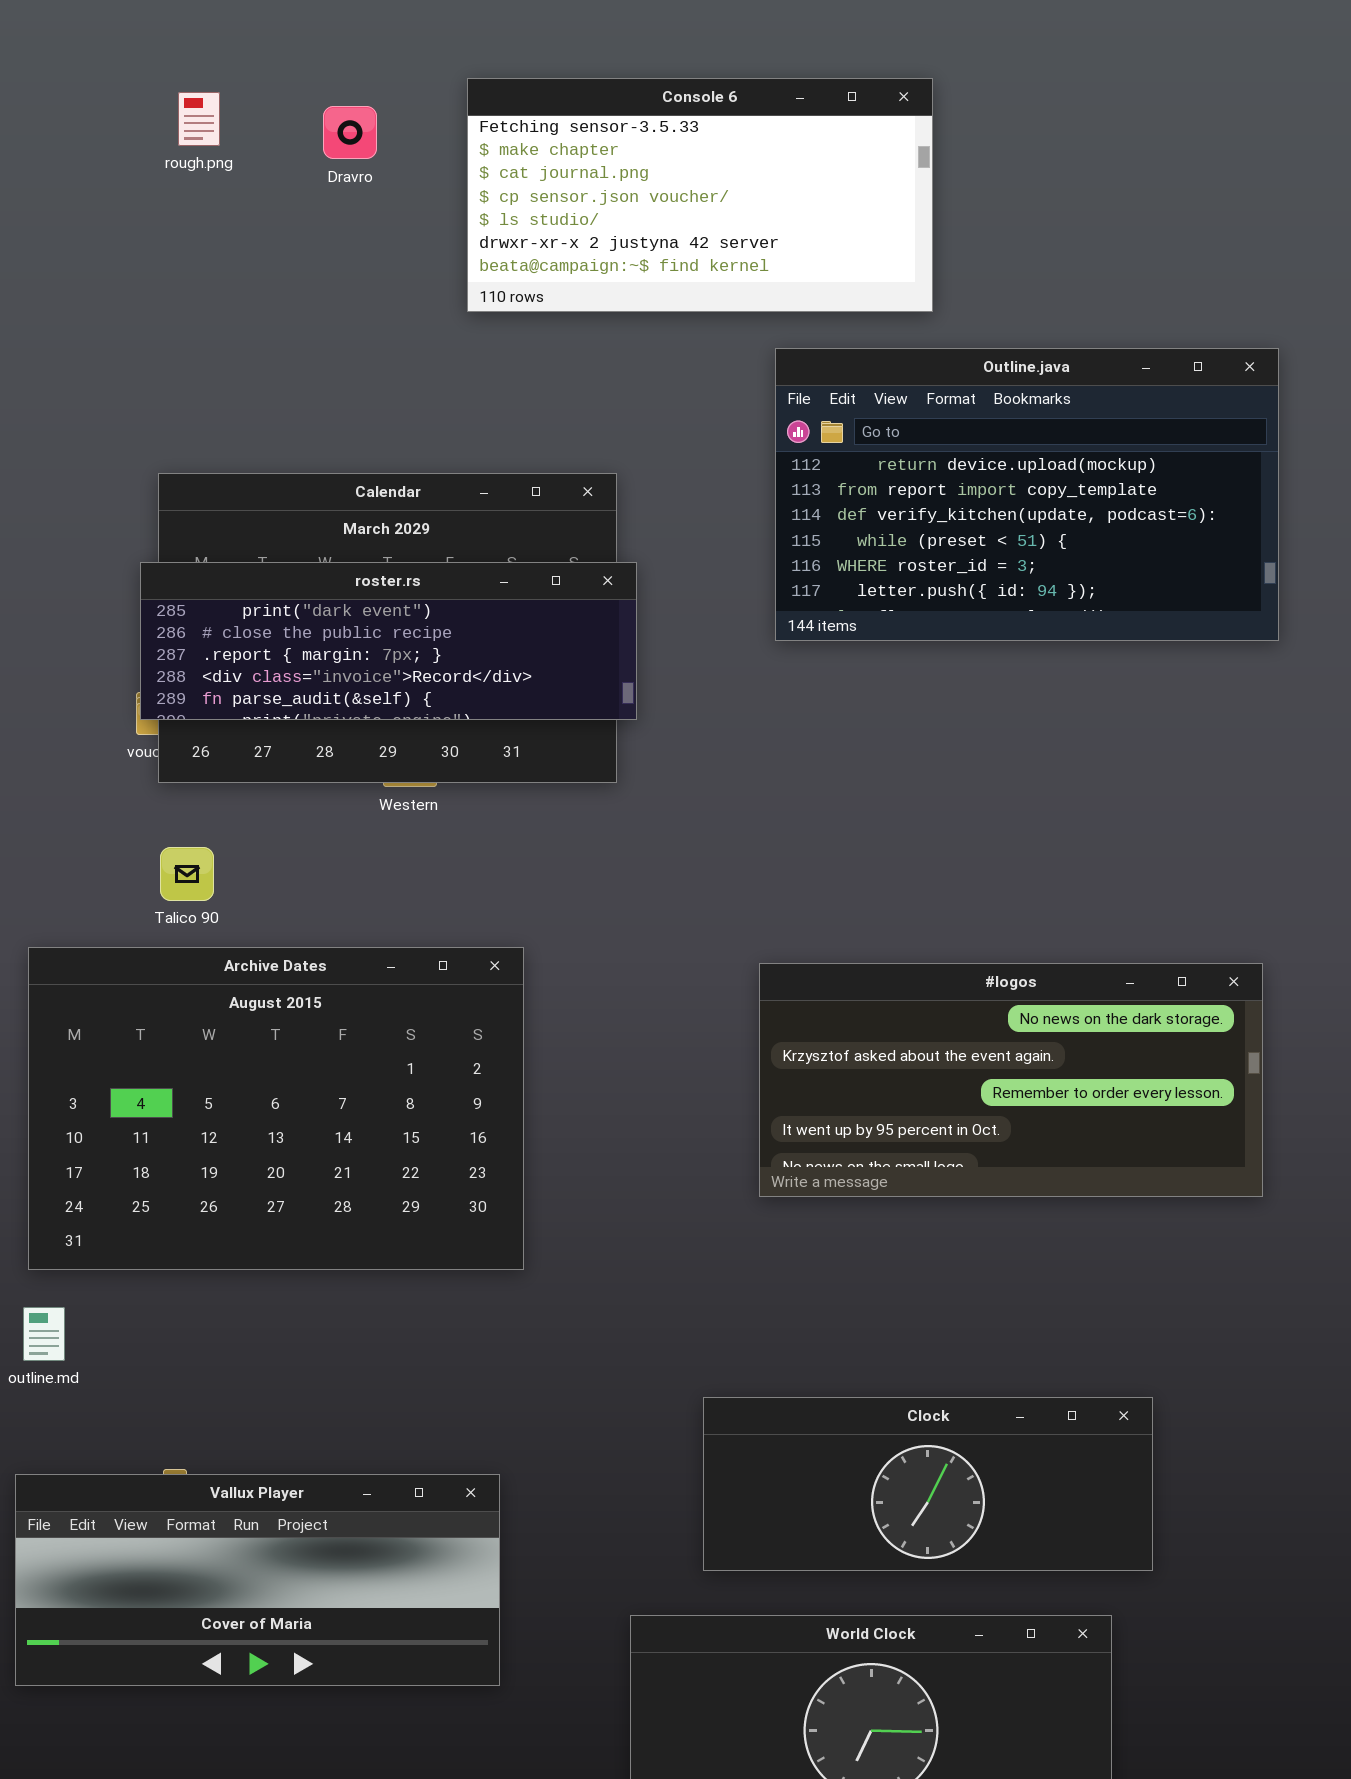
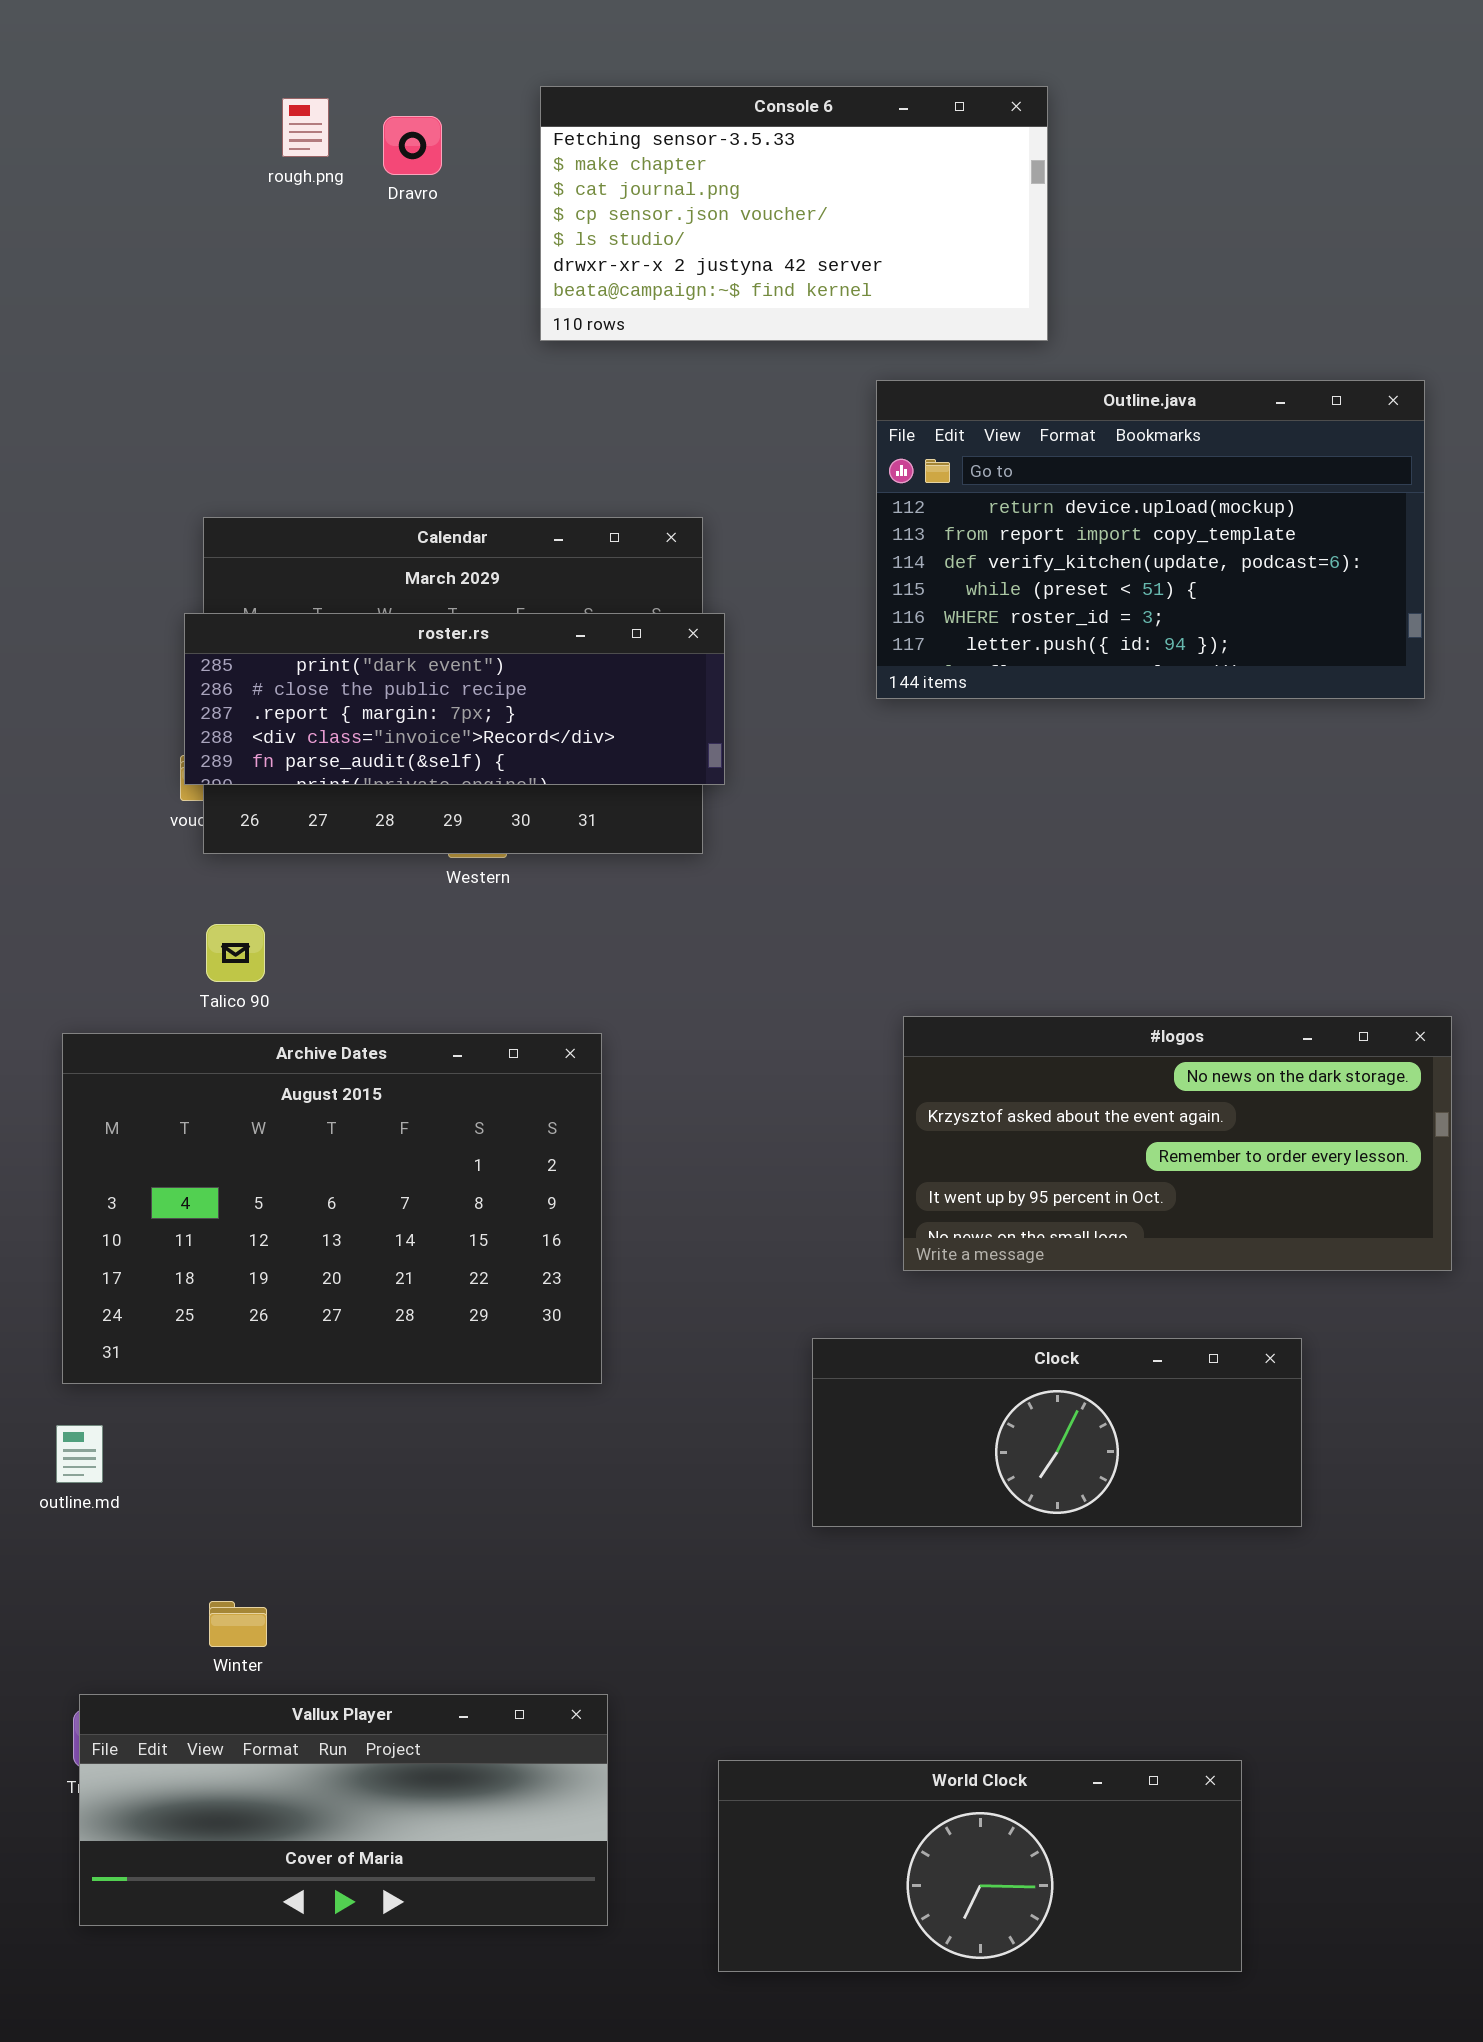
rough.png: [178,92,220,146] -> [282,98,329,157], moved
#logos: [759,963,1263,1197] -> [903,1016,1452,1271], moved
Clock: [703,1397,1153,1571] -> [812,1338,1302,1527], moved
Vallux Player: [15,1474,500,1686] -> [79,1694,608,1926], moved

